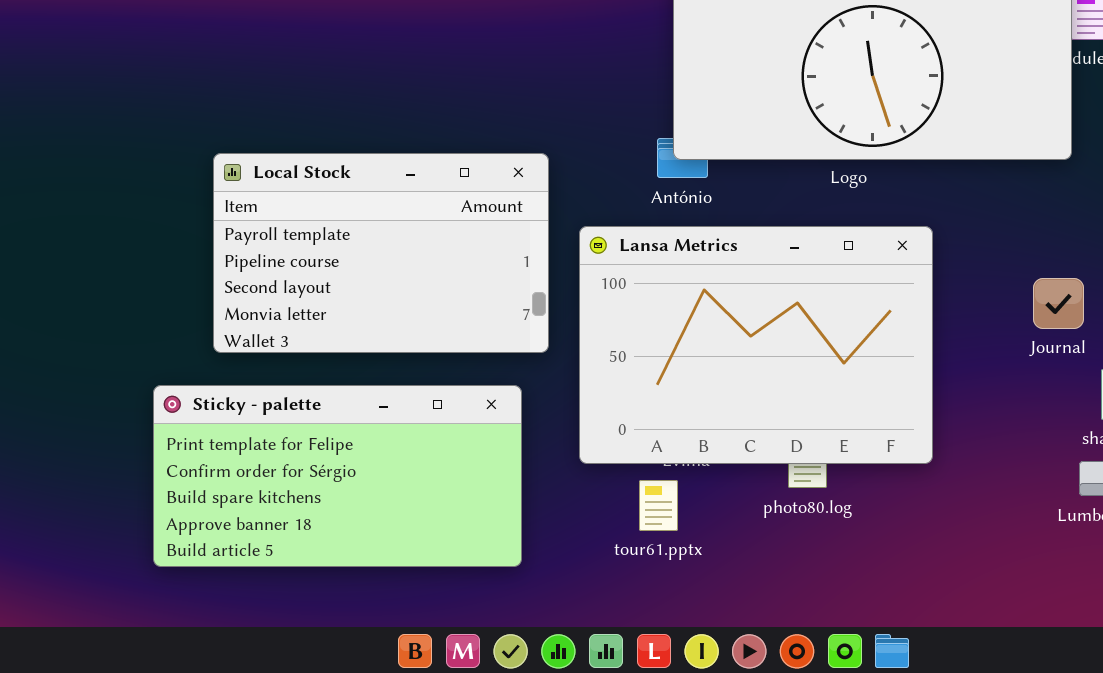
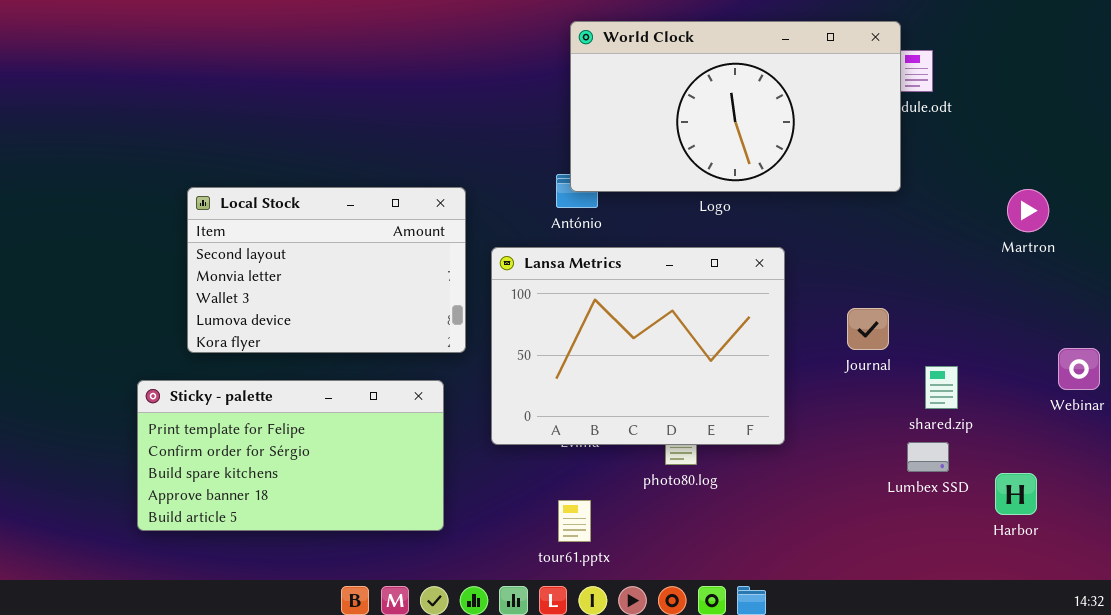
Local Stock: [213,153,549,353] -> [187,187,466,353], scrolled down 2 rows
Journal: [1033,278,1084,329] -> [847,308,889,350], moved
tour61.pptx: [639,480,678,531] -> [558,500,591,542], moved

